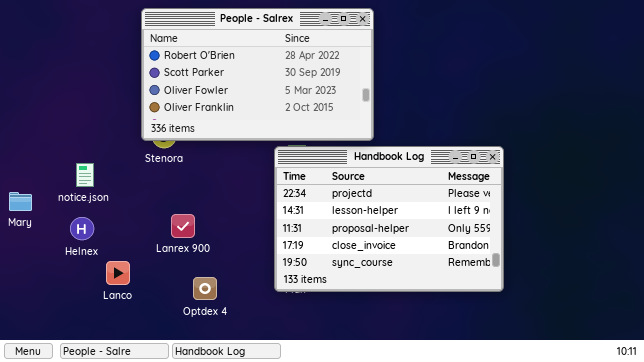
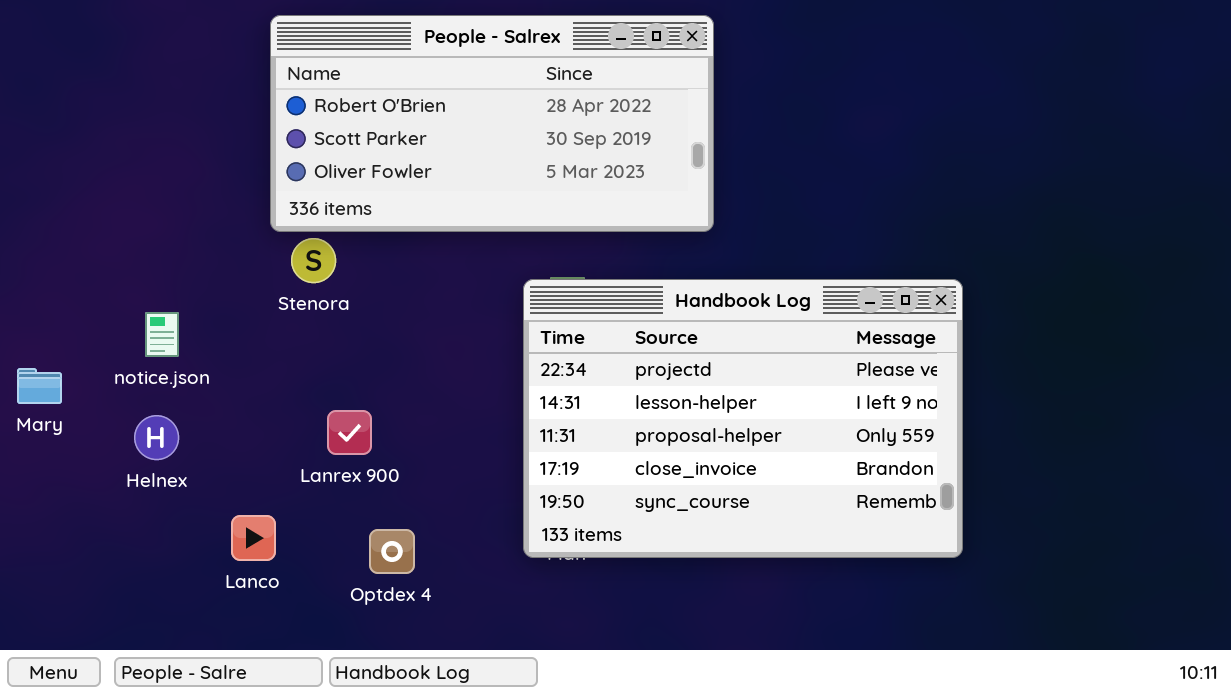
People - Salrex: [141,8,374,141] -> [270,15,714,232], resized
Lanco: [106,261,130,285] -> [231,515,276,561], moved

